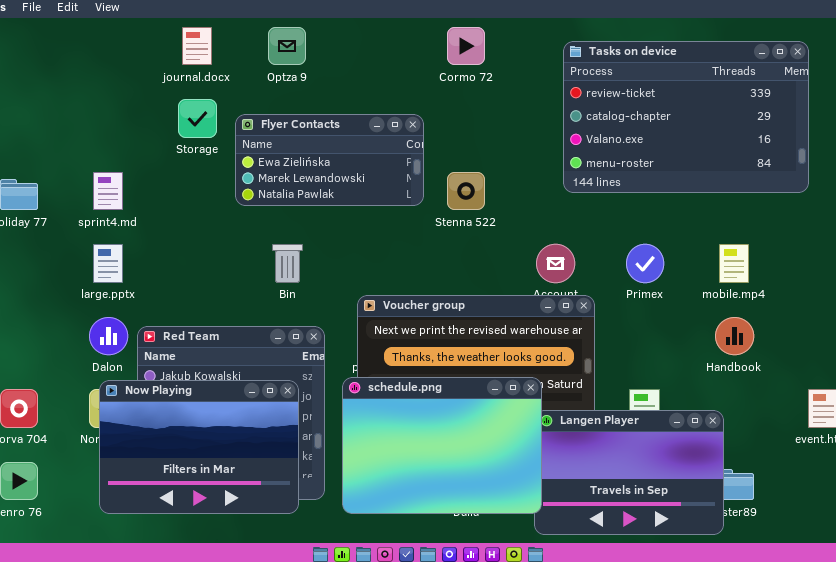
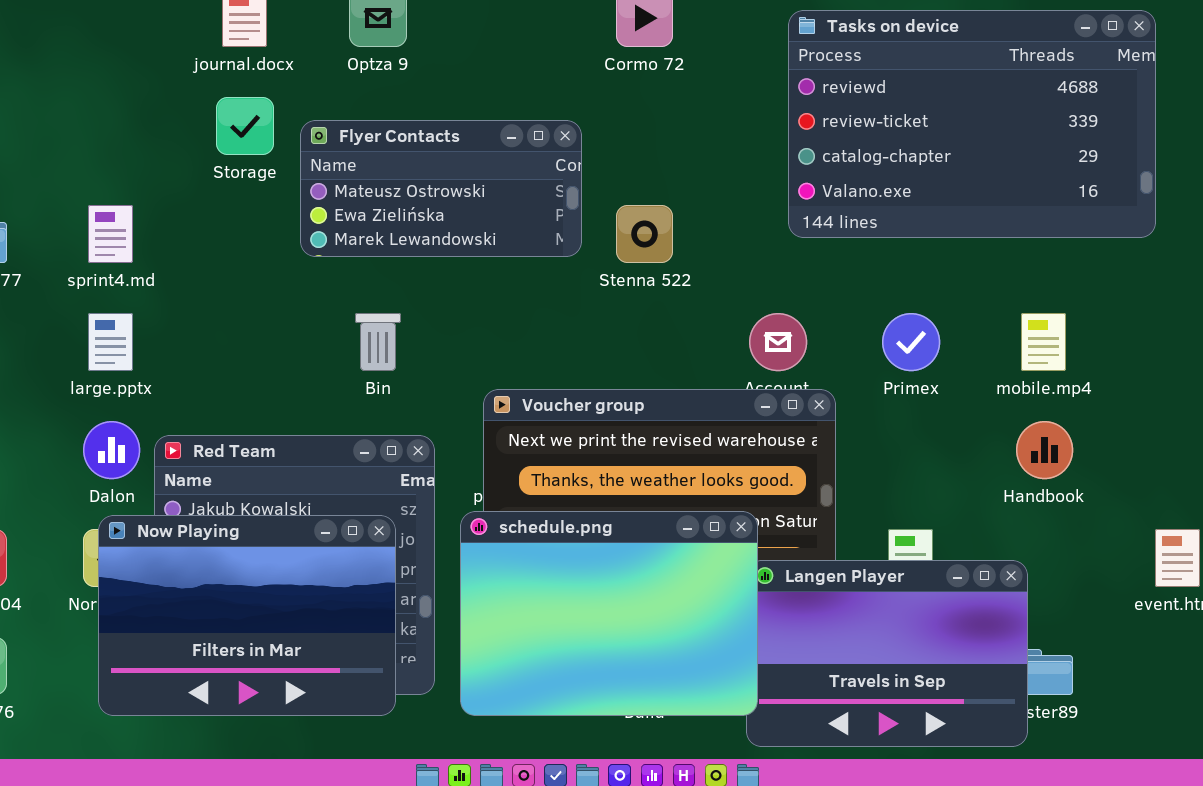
Tasks on device: [563,41,809,193] -> [788,10,1156,238], scrolled up 1 row
Flyer Contacts: [235,114,424,206] -> [300,120,582,257], scrolled up 1 row

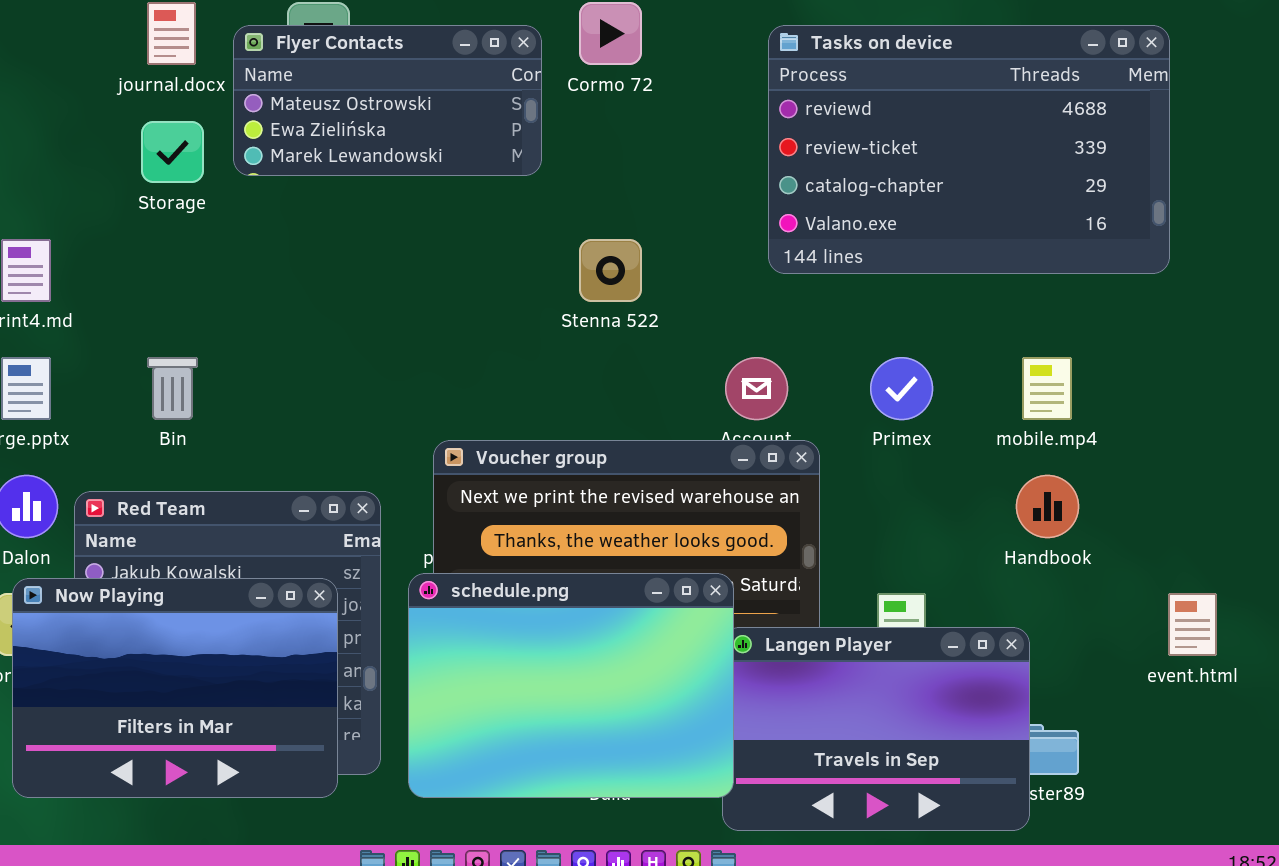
Flyer Contacts: [300,120,582,257] -> [233,25,542,176], moved
Bin: [355,313,401,371] -> [147,357,198,420], moved

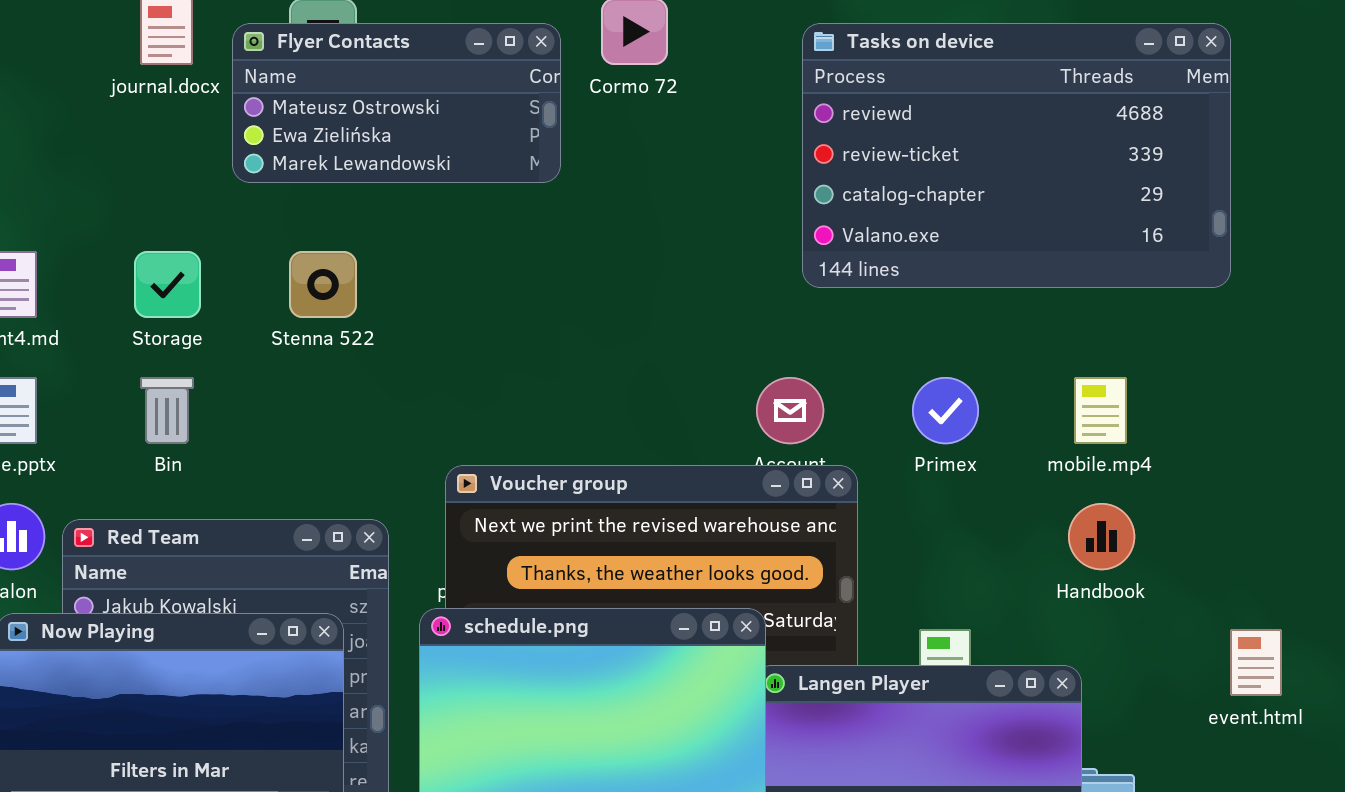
Storage: [141,121,204,183] -> [134,251,201,318], moved
Stenna 522: [579,239,642,302] -> [289,251,357,318], moved

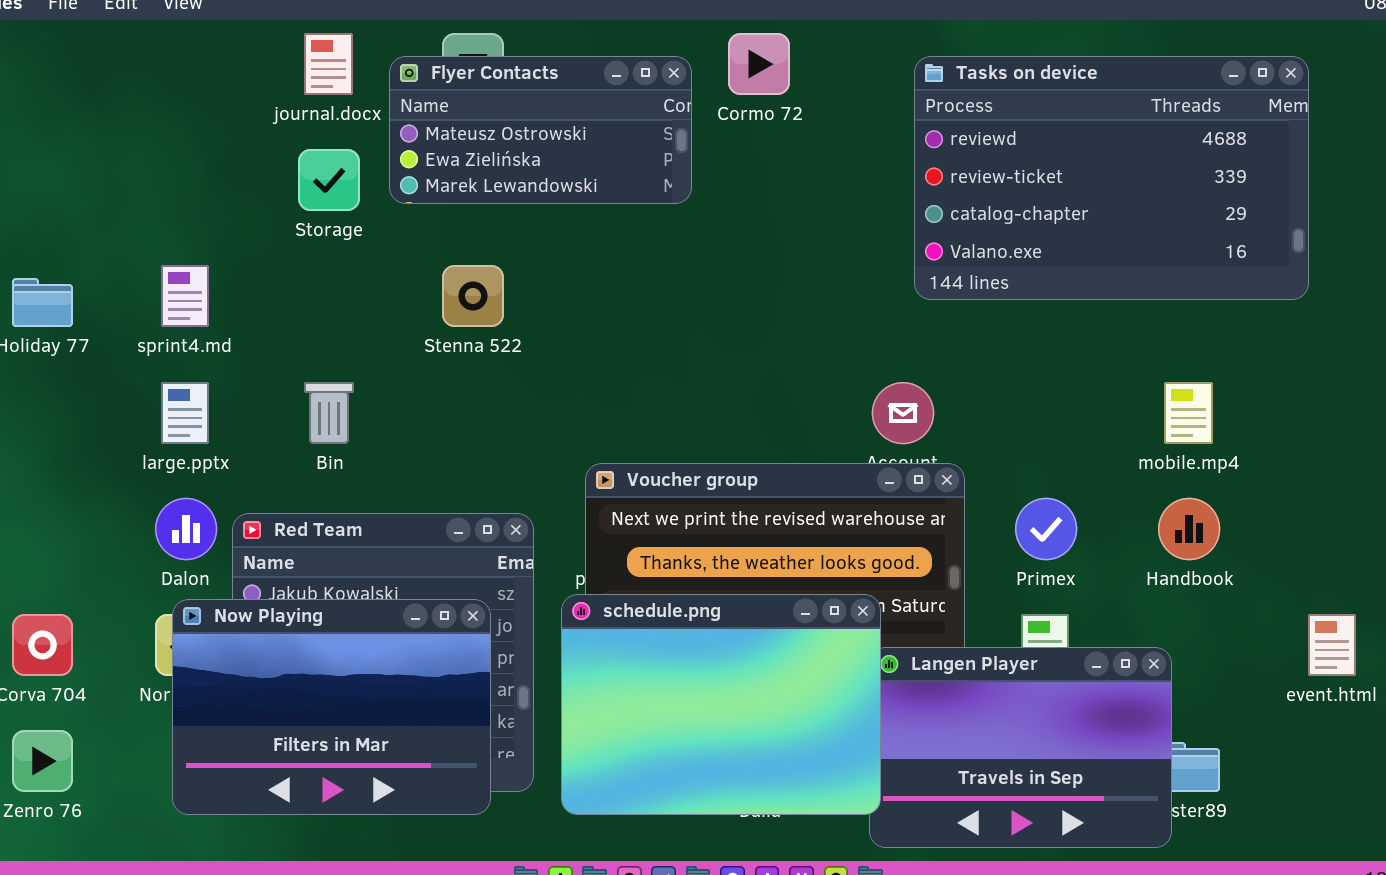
Storage: [134,251,201,318] -> [298,149,360,211], moved
Primex: [912,377,979,444] -> [1015,498,1077,560], moved

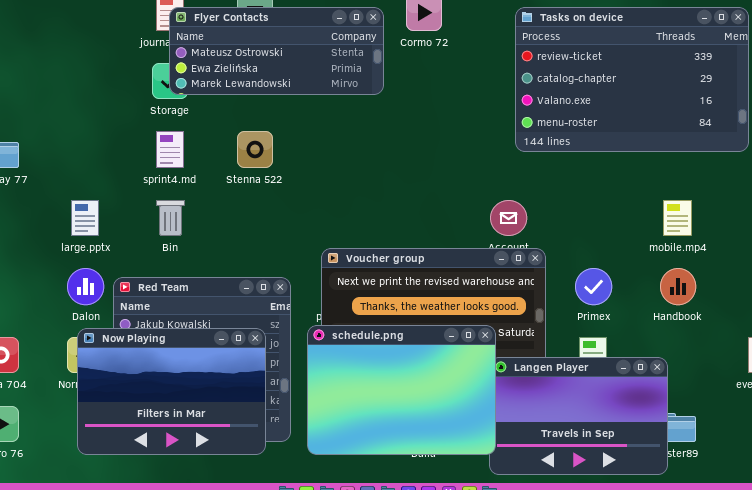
Flyer Contacts: [389,56,692,204] -> [169,7,384,95], resized
Tasks on device: [914,56,1309,300] -> [515,7,749,152], scrolled down 1 row
sprint4.md: [161,265,209,327] -> [156,131,184,168], moved

